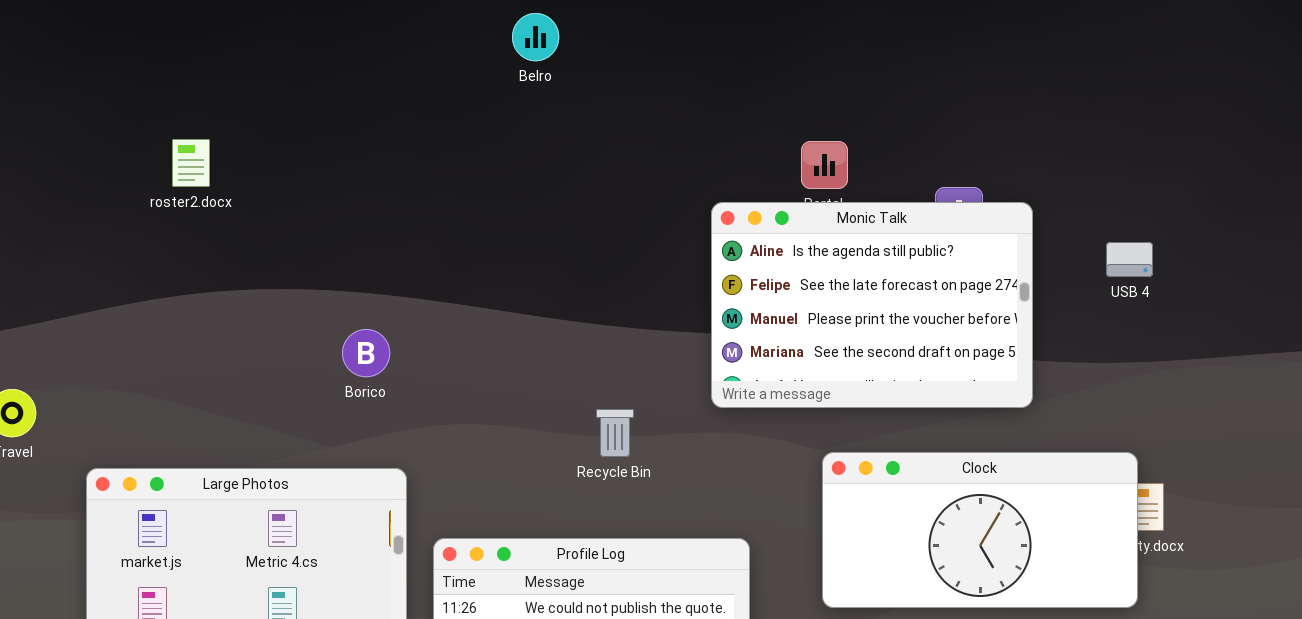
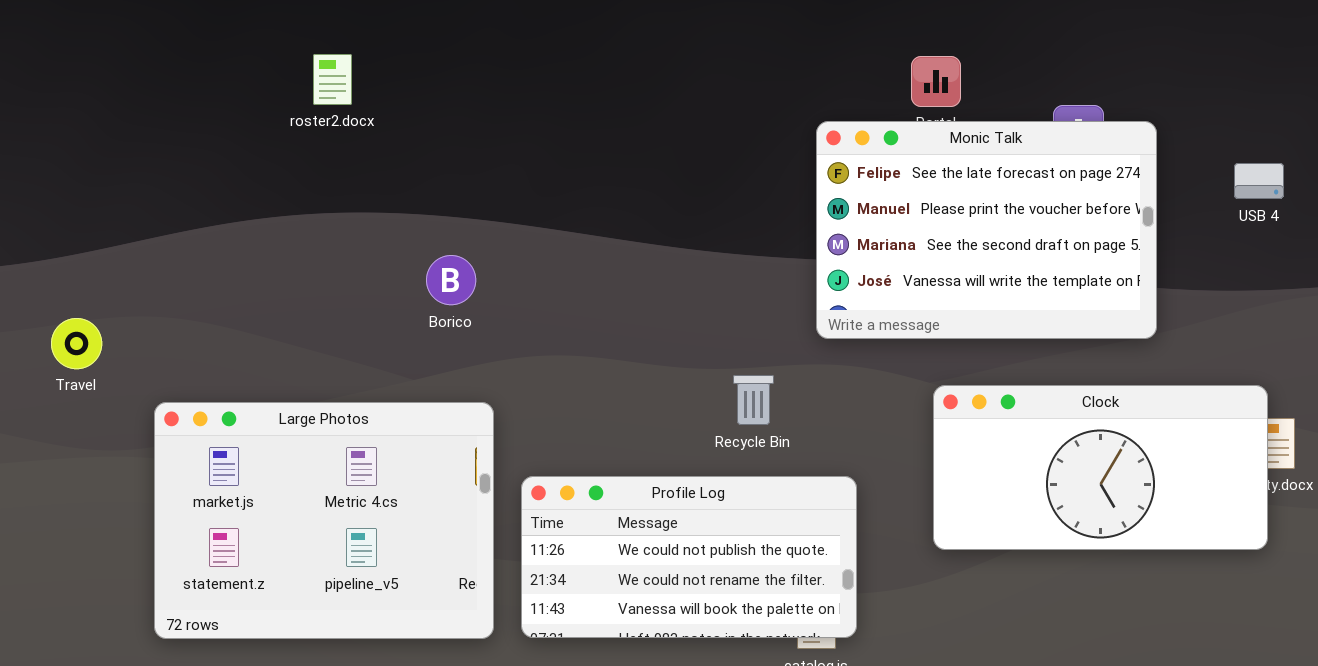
roster2.docx: [172,139,210,187] -> [313,54,352,105], moved
Monic Talk: [711,202,1033,408] -> [816,121,1157,339], scrolled down 1 row
Recycle Bin: [596,409,634,457] -> [733,375,774,425], moved

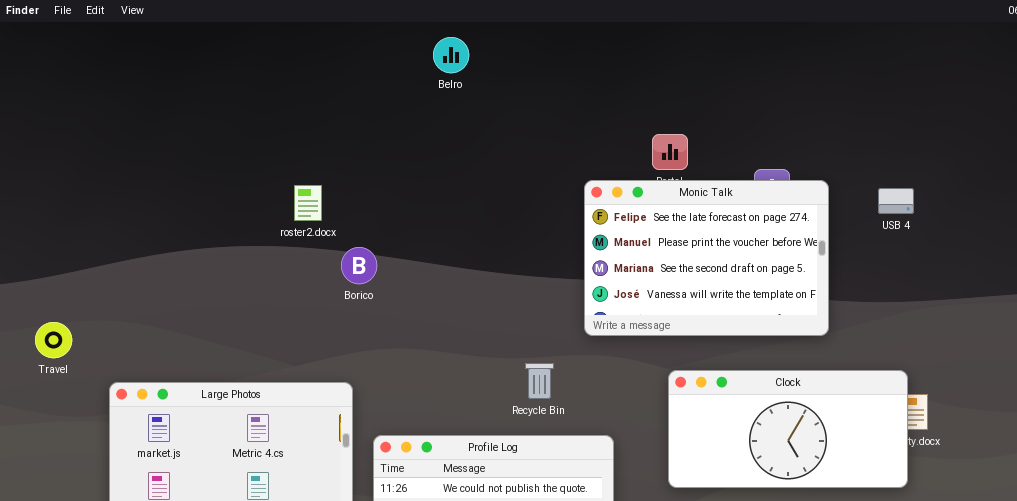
roster2.docx: [313,54,352,105] -> [294,185,322,221], moved
USB 4: [1234,163,1284,199] -> [878,188,914,214], moved
Borico: [426,255,476,305] -> [341,247,377,284], moved

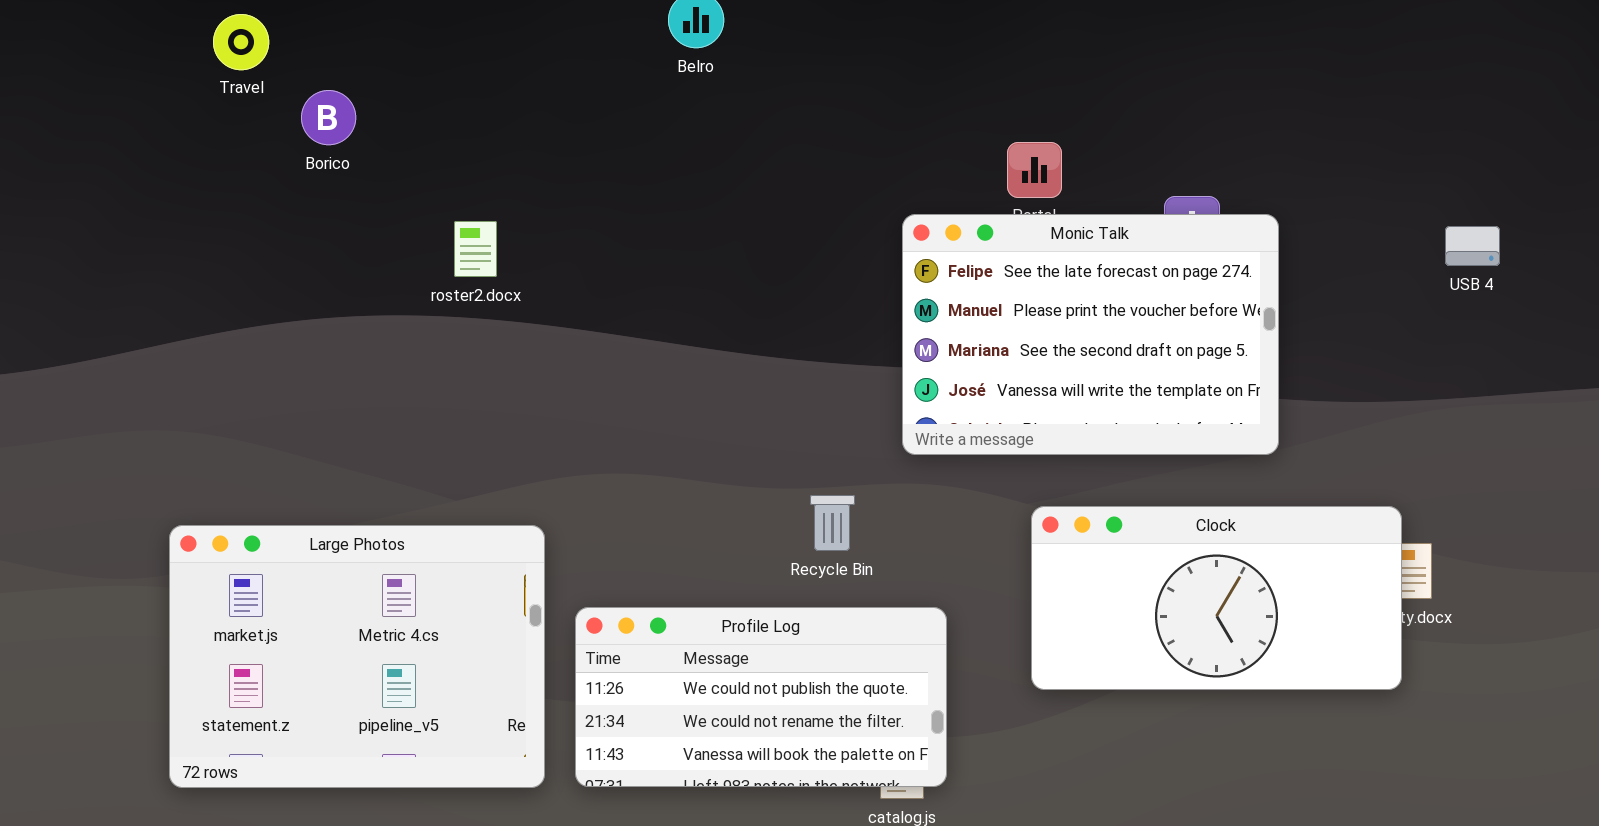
USB 4: [878,188,914,214] -> [1445,226,1500,266], moved
Borico: [341,247,377,284] -> [301,90,356,145], moved
Travel: [35,322,72,358] -> [213,14,269,70], moved

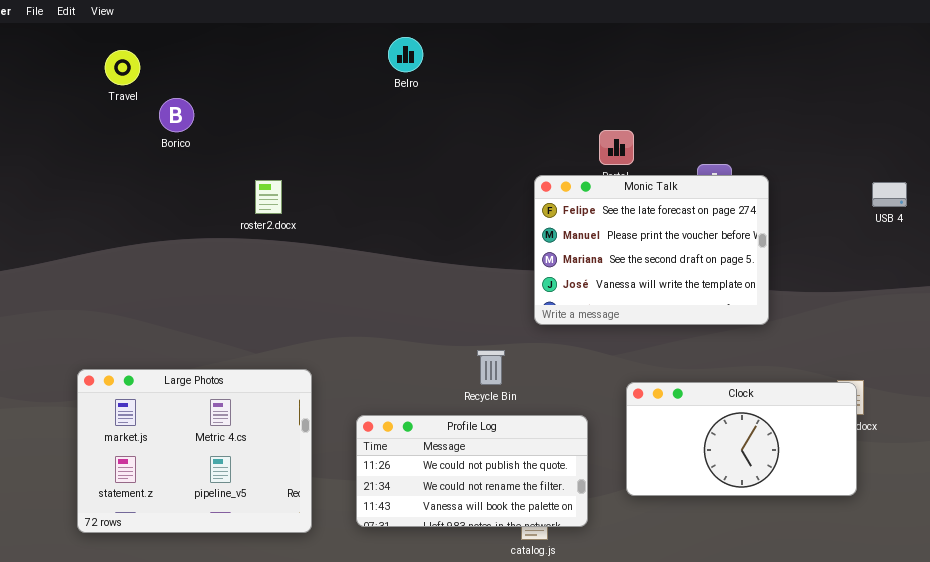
Clock: [1031,506,1402,690] -> [626,382,857,496], moved
Profile Log: [575,607,947,787] -> [356,415,588,527], moved

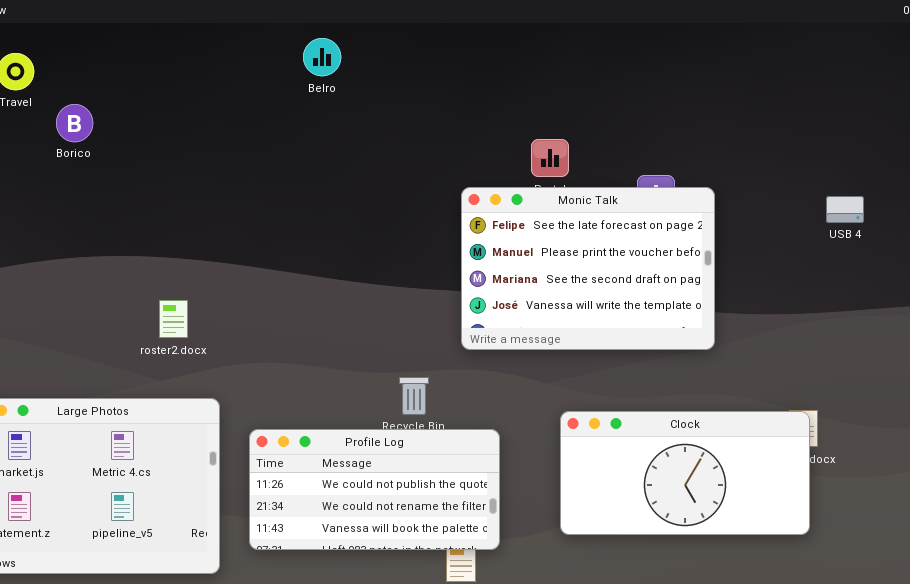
roster2.docx: [255,180,282,214] -> [159,300,188,338], moved
Profile Log: [356,415,588,527] -> [249,429,500,550], moved

